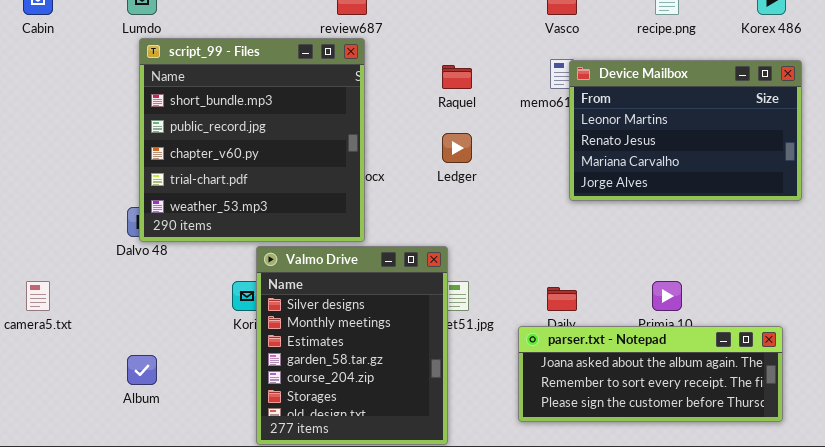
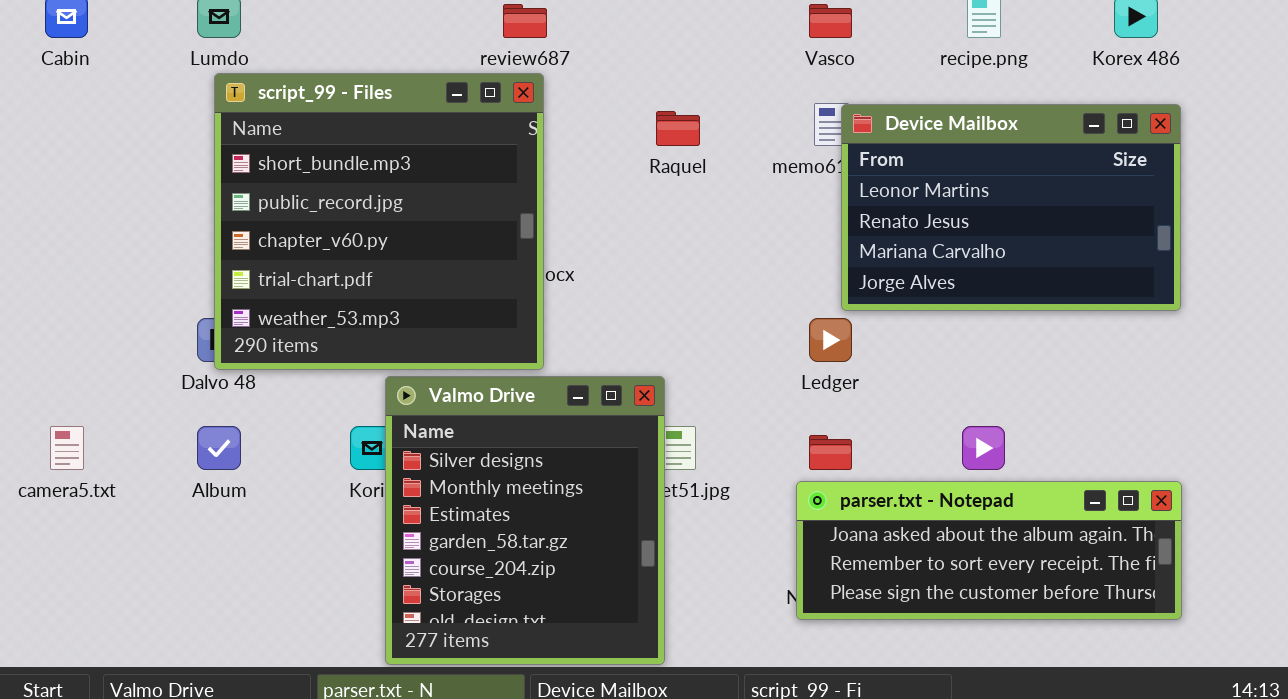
Ledger: [442,133,472,163] -> [809,318,852,362], moved
parser.txt - Notepad: [518,326,783,422] -> [796,481,1182,620], moved
Album: [127,355,157,385] -> [197,426,241,470], moved

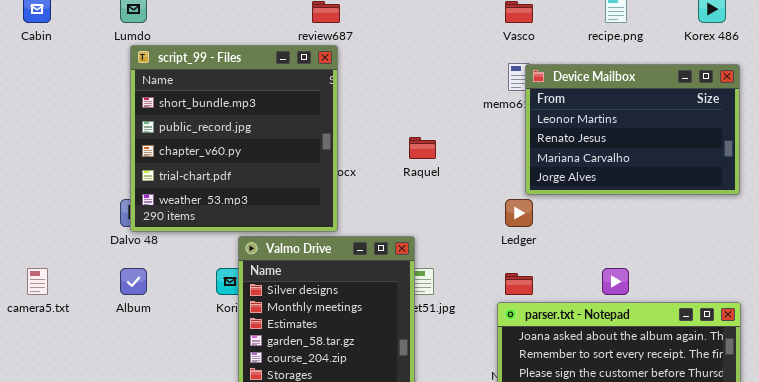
Raquel: [656,111,700,146] -> [409,137,436,159], moved

